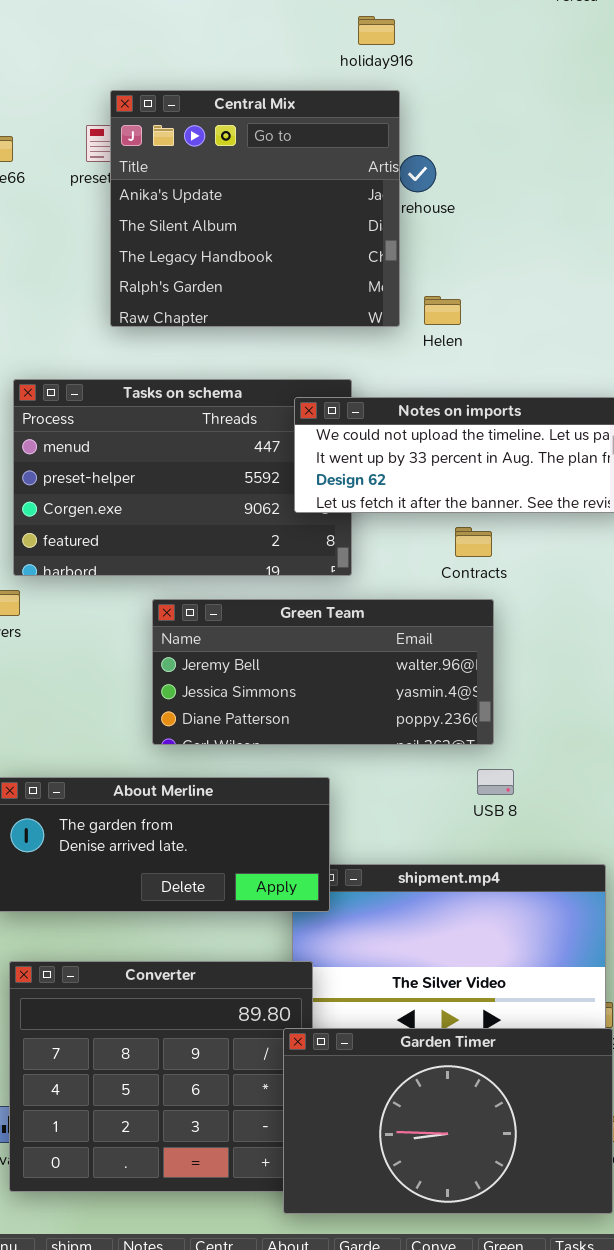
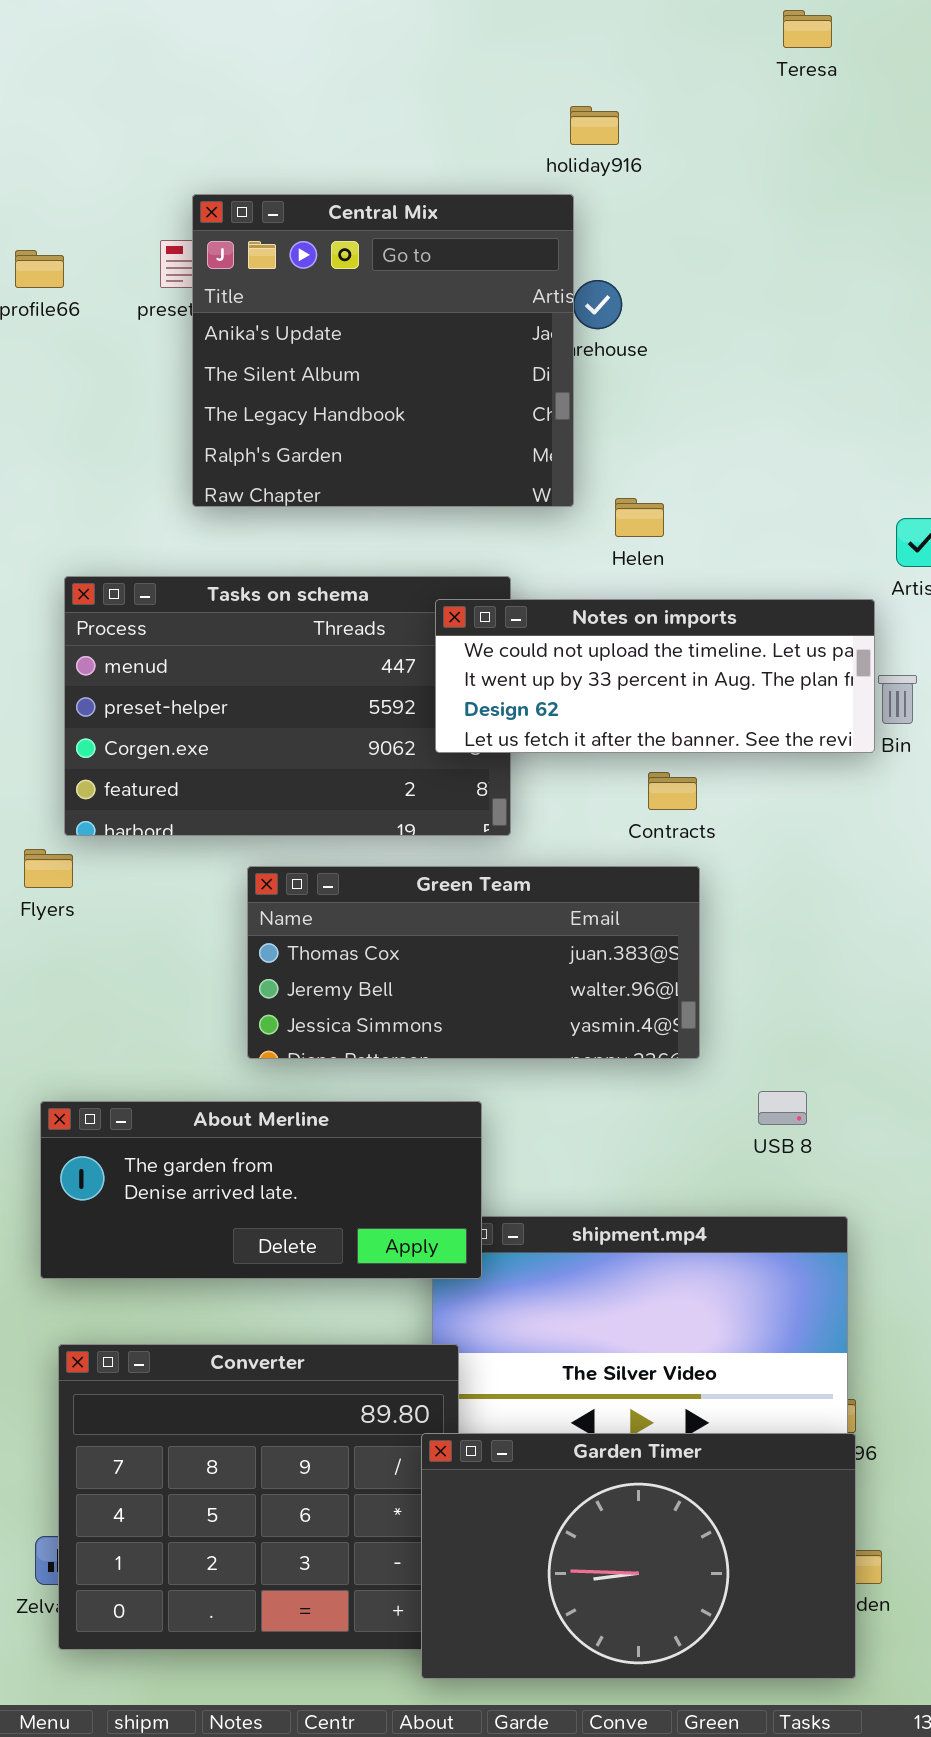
holiday916: [358,16,395,45] -> [570,106,619,145], moved
Helen: [424,296,461,325] -> [615,498,664,537], moved
Green Team: [152,599,494,745] -> [247,866,700,1059], scrolled up 1 row
USB 8: [477,769,514,795] -> [758,1091,807,1125], moved

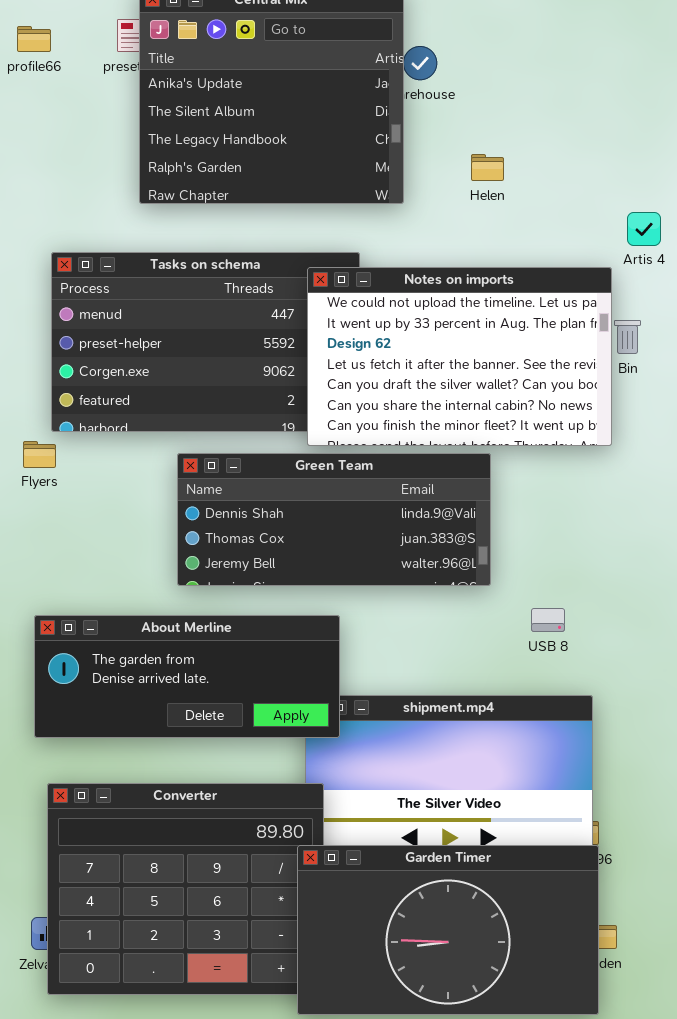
Helen: [615,498,664,537] -> [471,154,504,181], moved
Notes on imports: [435,599,875,753] -> [307,267,612,446], resized
Green Team: [247,866,700,1059] -> [177,453,491,586], scrolled up 1 row

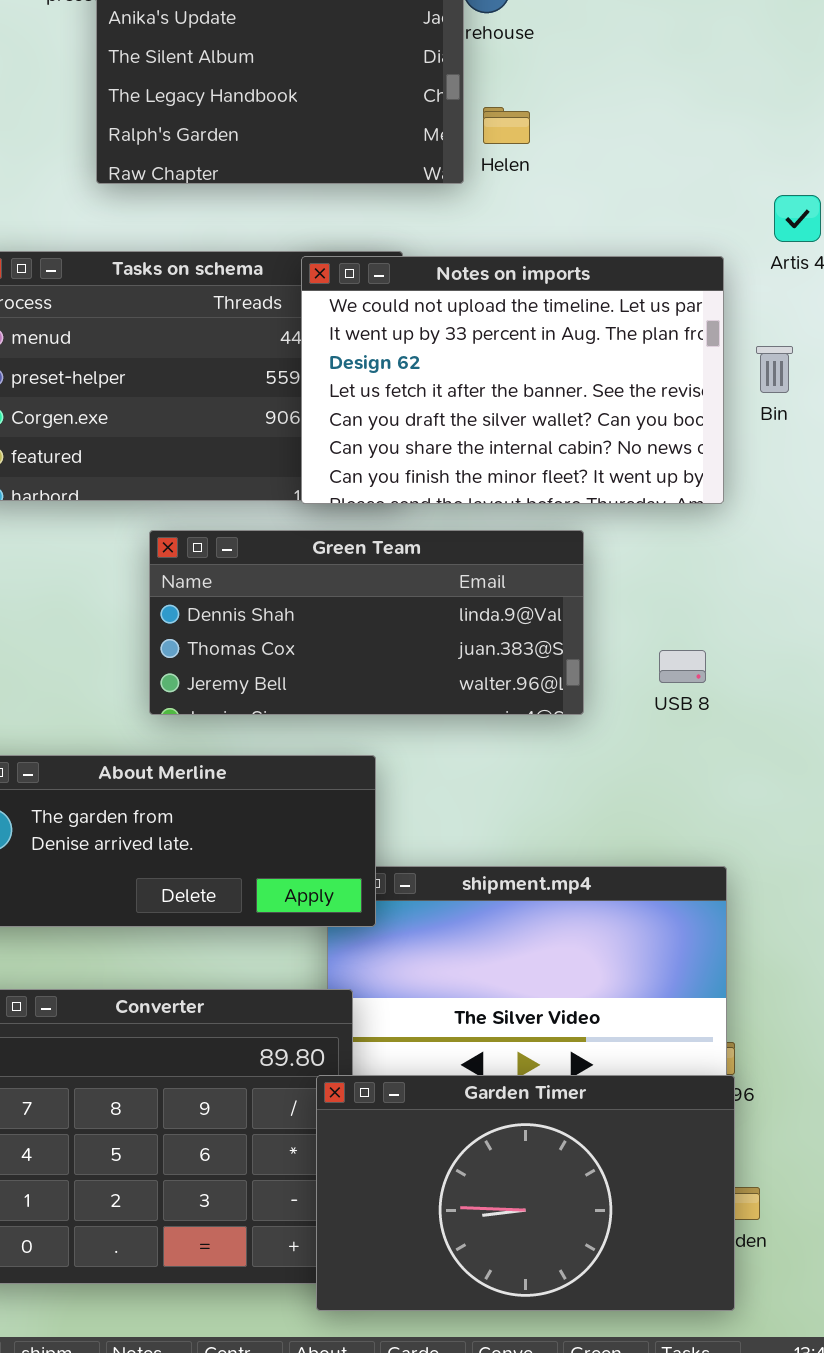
Helen: [471,154,504,181] -> [483,107,530,144], moved
Notes on imports: [307,267,612,446] -> [301,256,724,504], moved
USB 8: [531,608,565,632] -> [659,650,706,683], moved

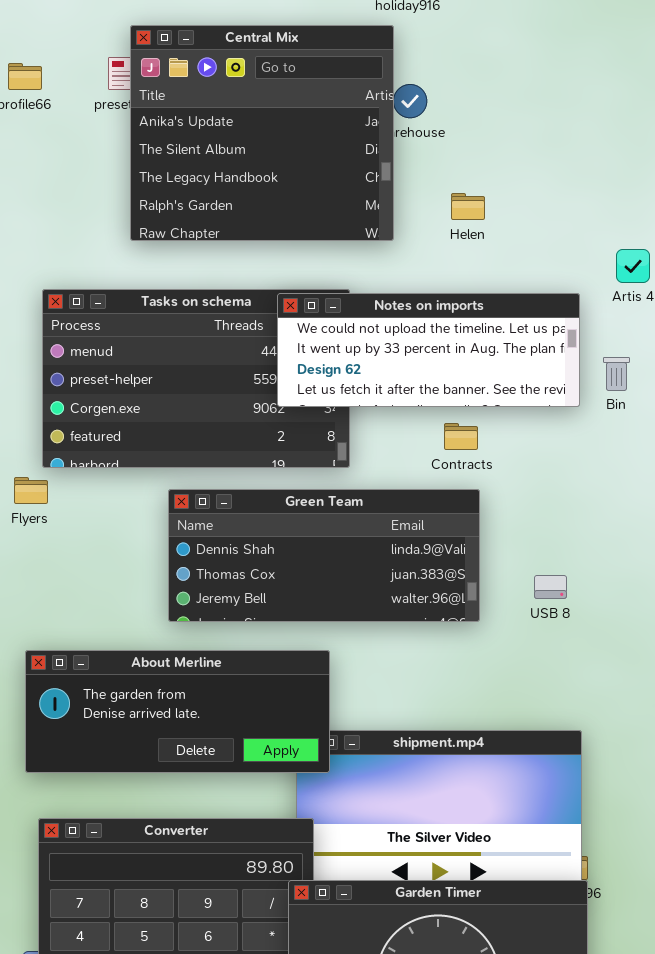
Helen: [483,107,530,144] -> [451,193,485,220], moved
Notes on imports: [301,256,724,504] -> [277,293,580,407], resized

